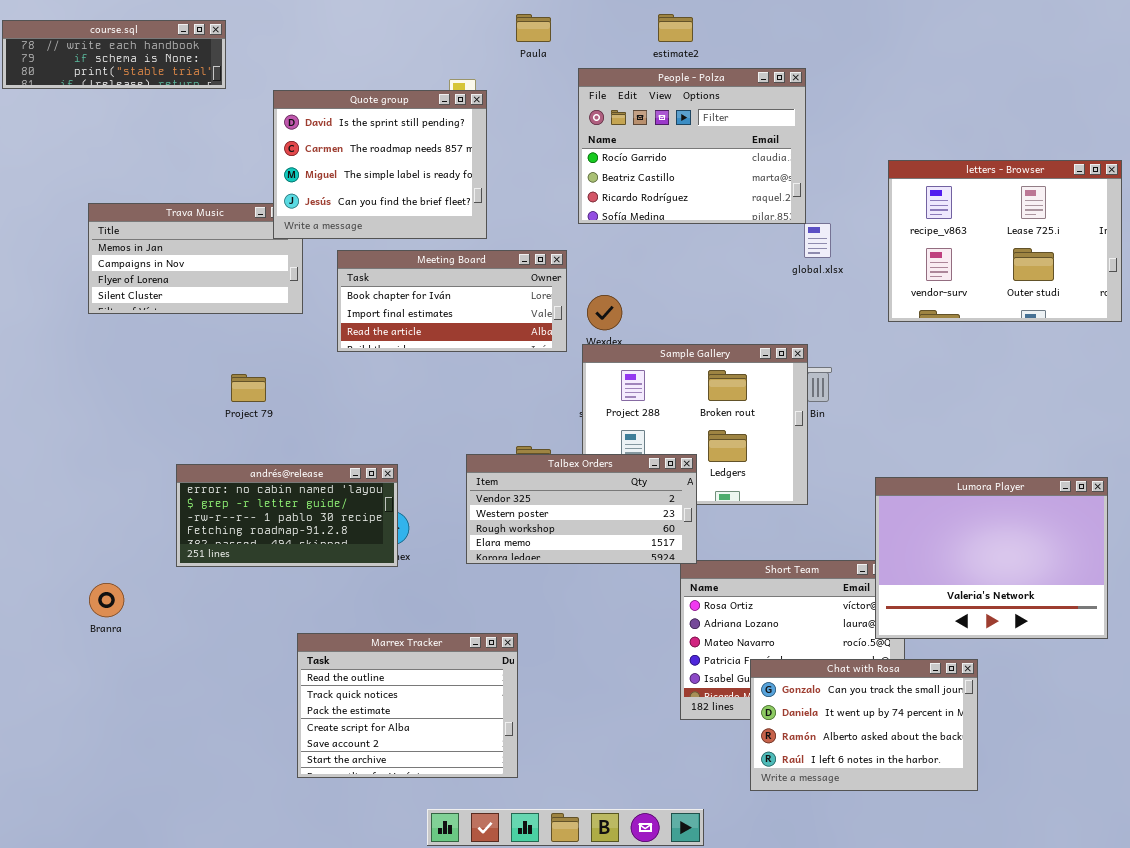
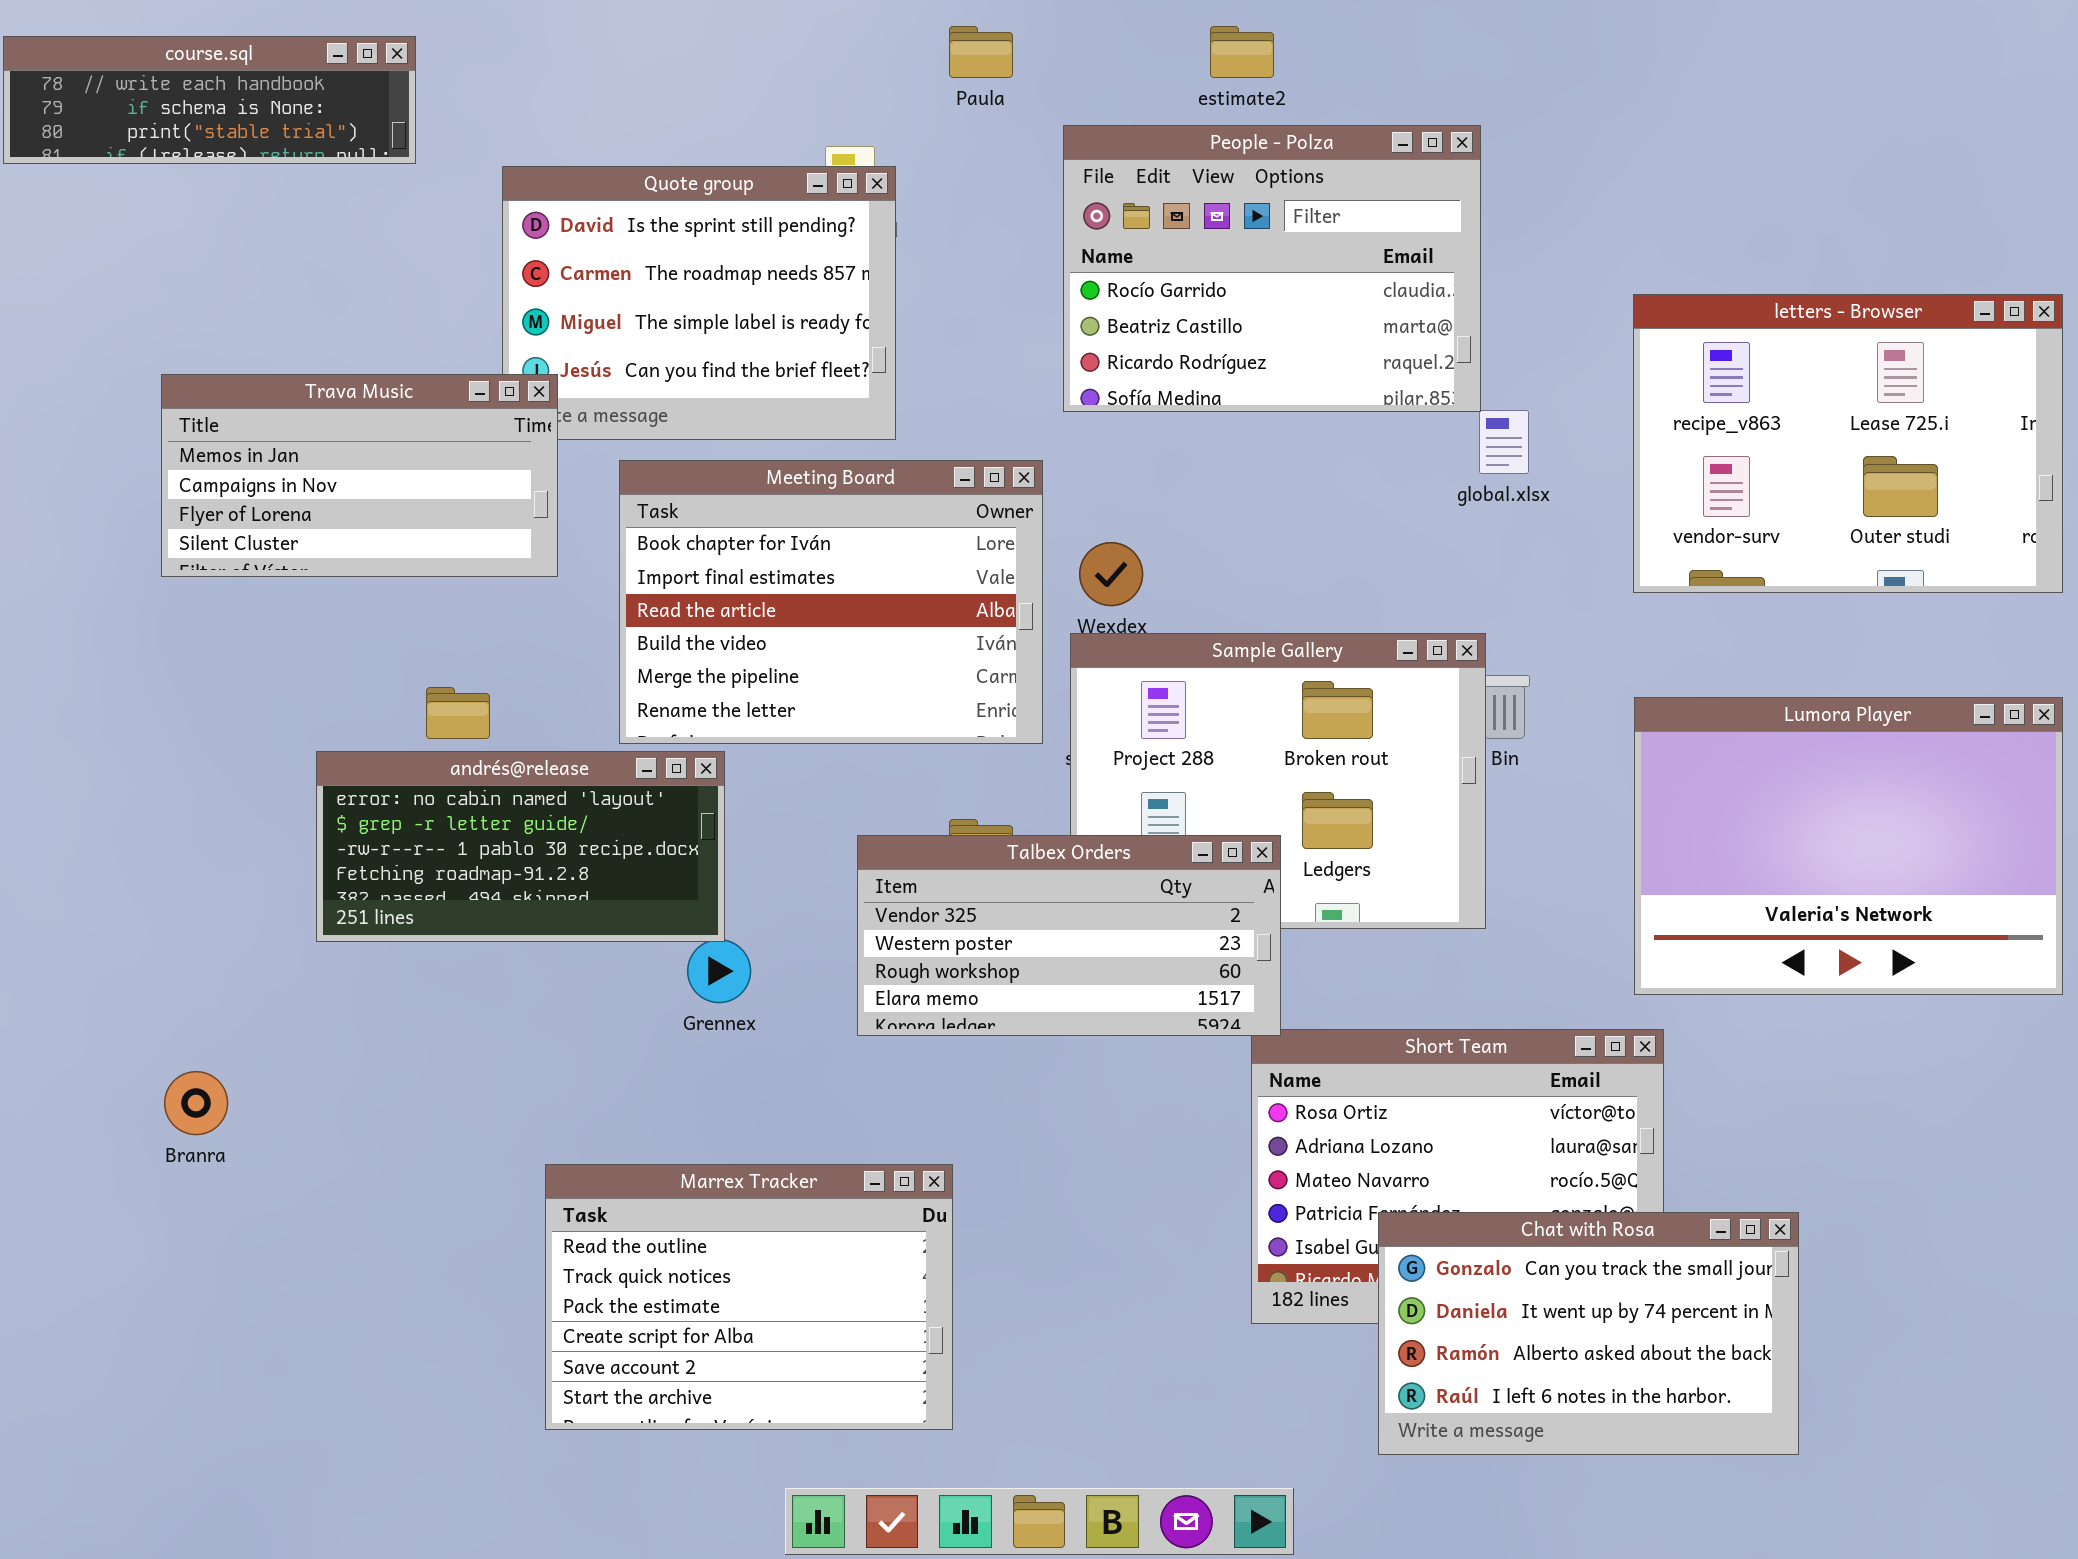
Trava Music: [88,203,303,314] -> [161,374,558,577], raised
Meeting Board: [337,250,567,352] -> [619,460,1043,744], resized
andrés@release: [176,464,398,567] -> [316,751,725,942], moved
Lumora Player: [875,477,1108,639] -> [1634,697,2063,995], moved

